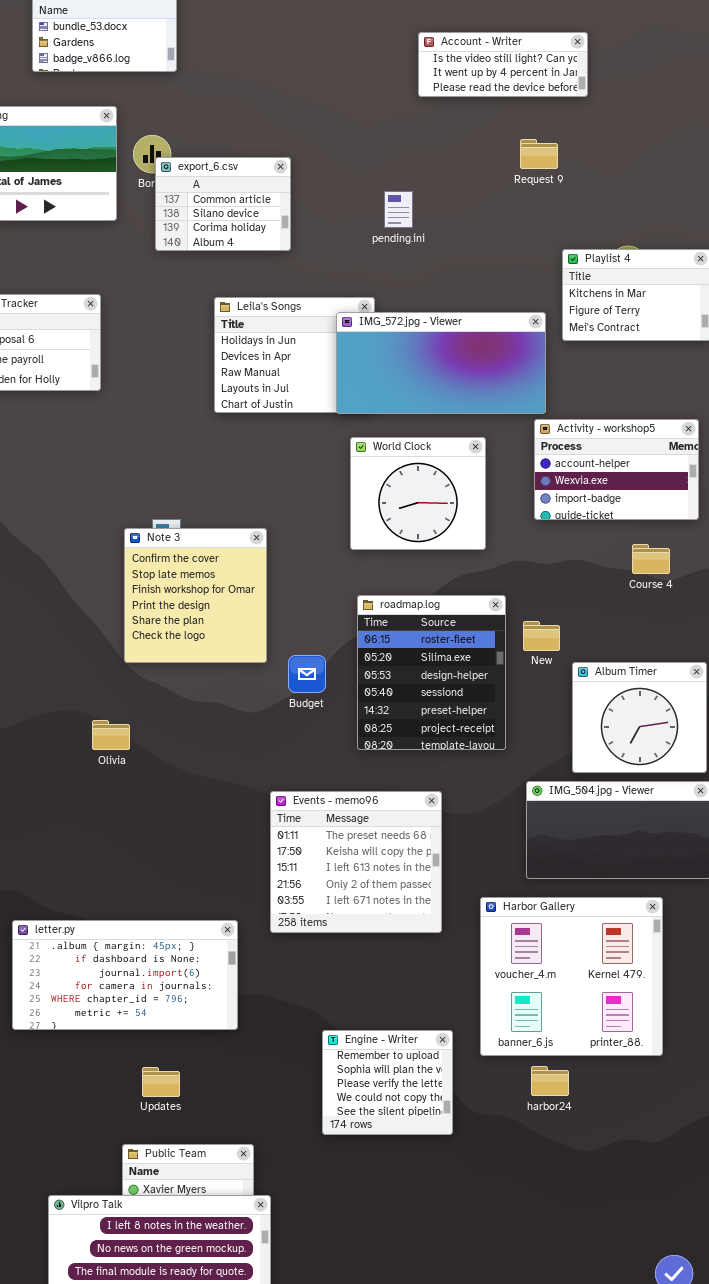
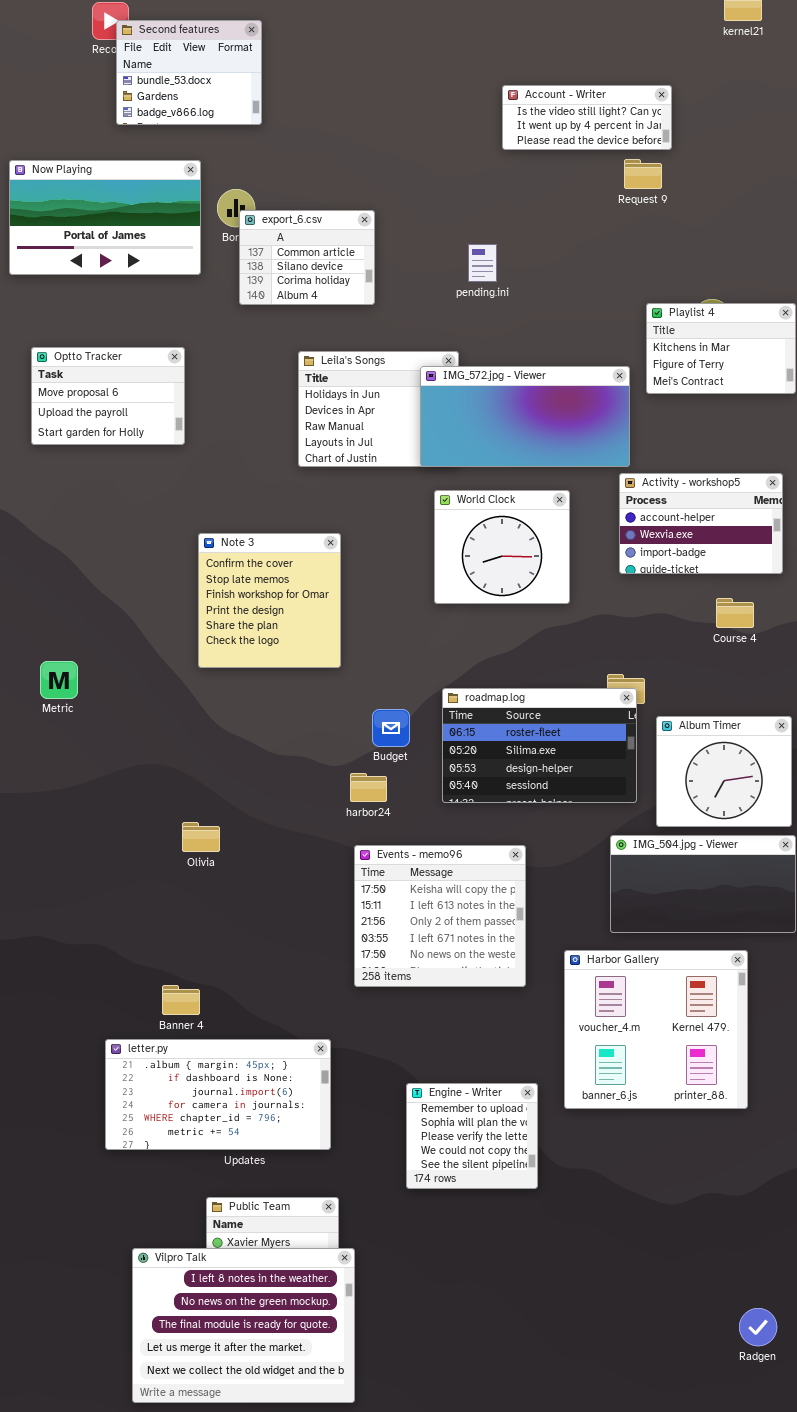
Request 9: [520,139,558,169] -> [624,159,662,189], moved
Note 3: [124,528,267,663] -> [198,533,341,668], moved
roadmap.log: [357,595,506,750] -> [442,688,637,803], resized
Olivia: [92,720,130,750] -> [182,822,220,852], moved
Events - memo96: [270,791,442,933] -> [354,845,526,987], scrolled down 1 row
letter.py: [12,920,238,1030] -> [105,1039,331,1150], moved
harbor24: [531,1066,569,1096] -> [350,773,387,802], moved

